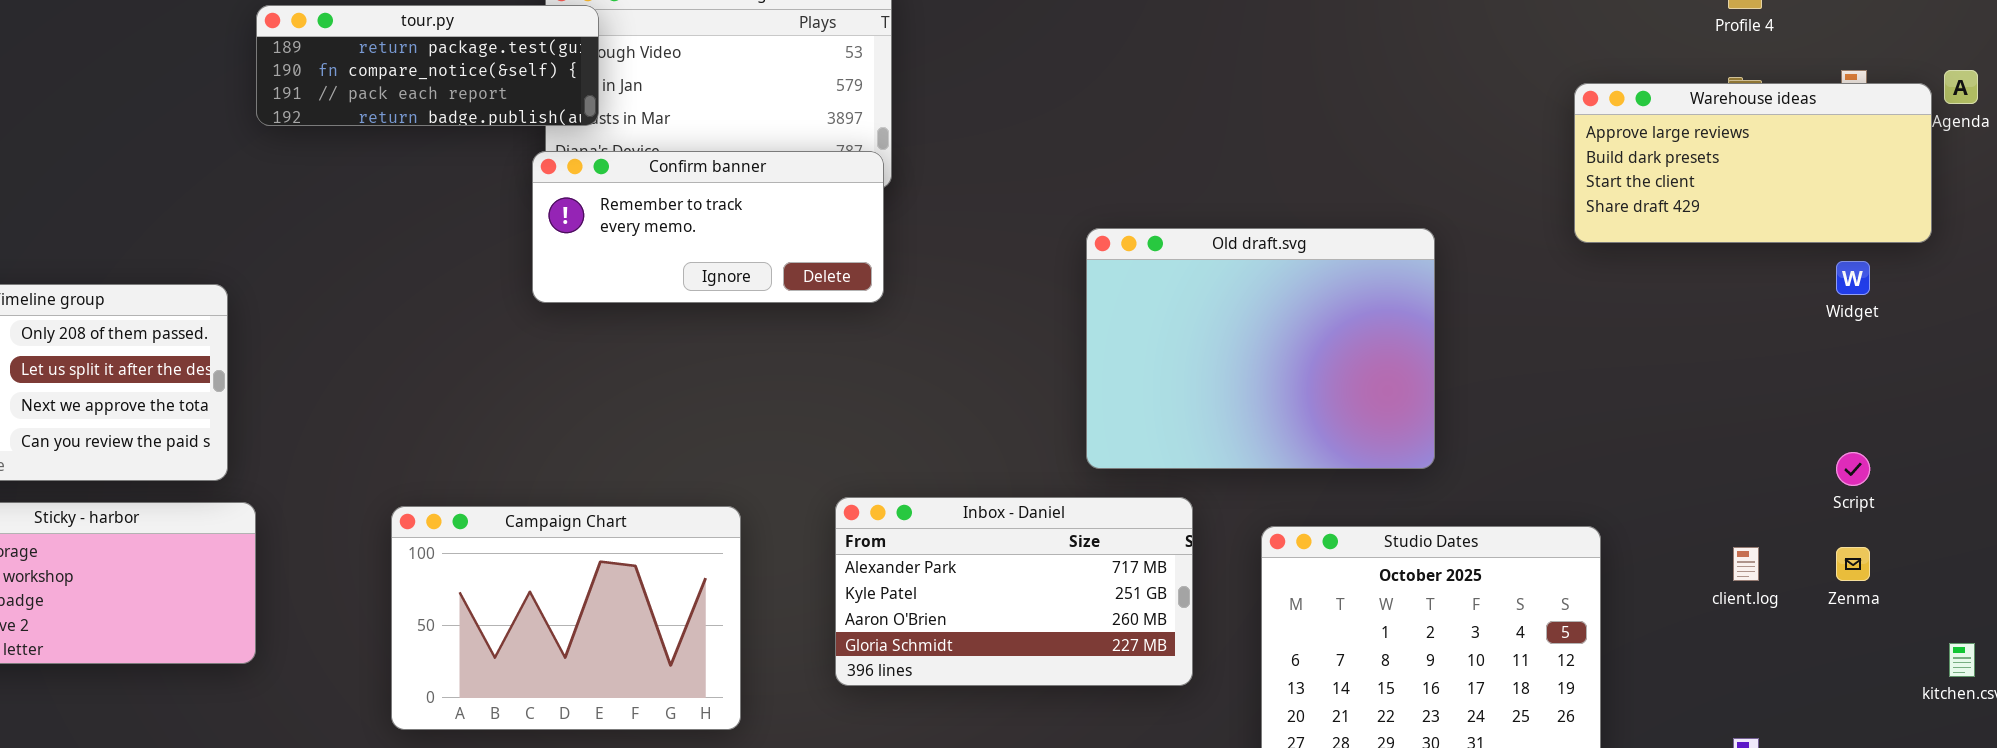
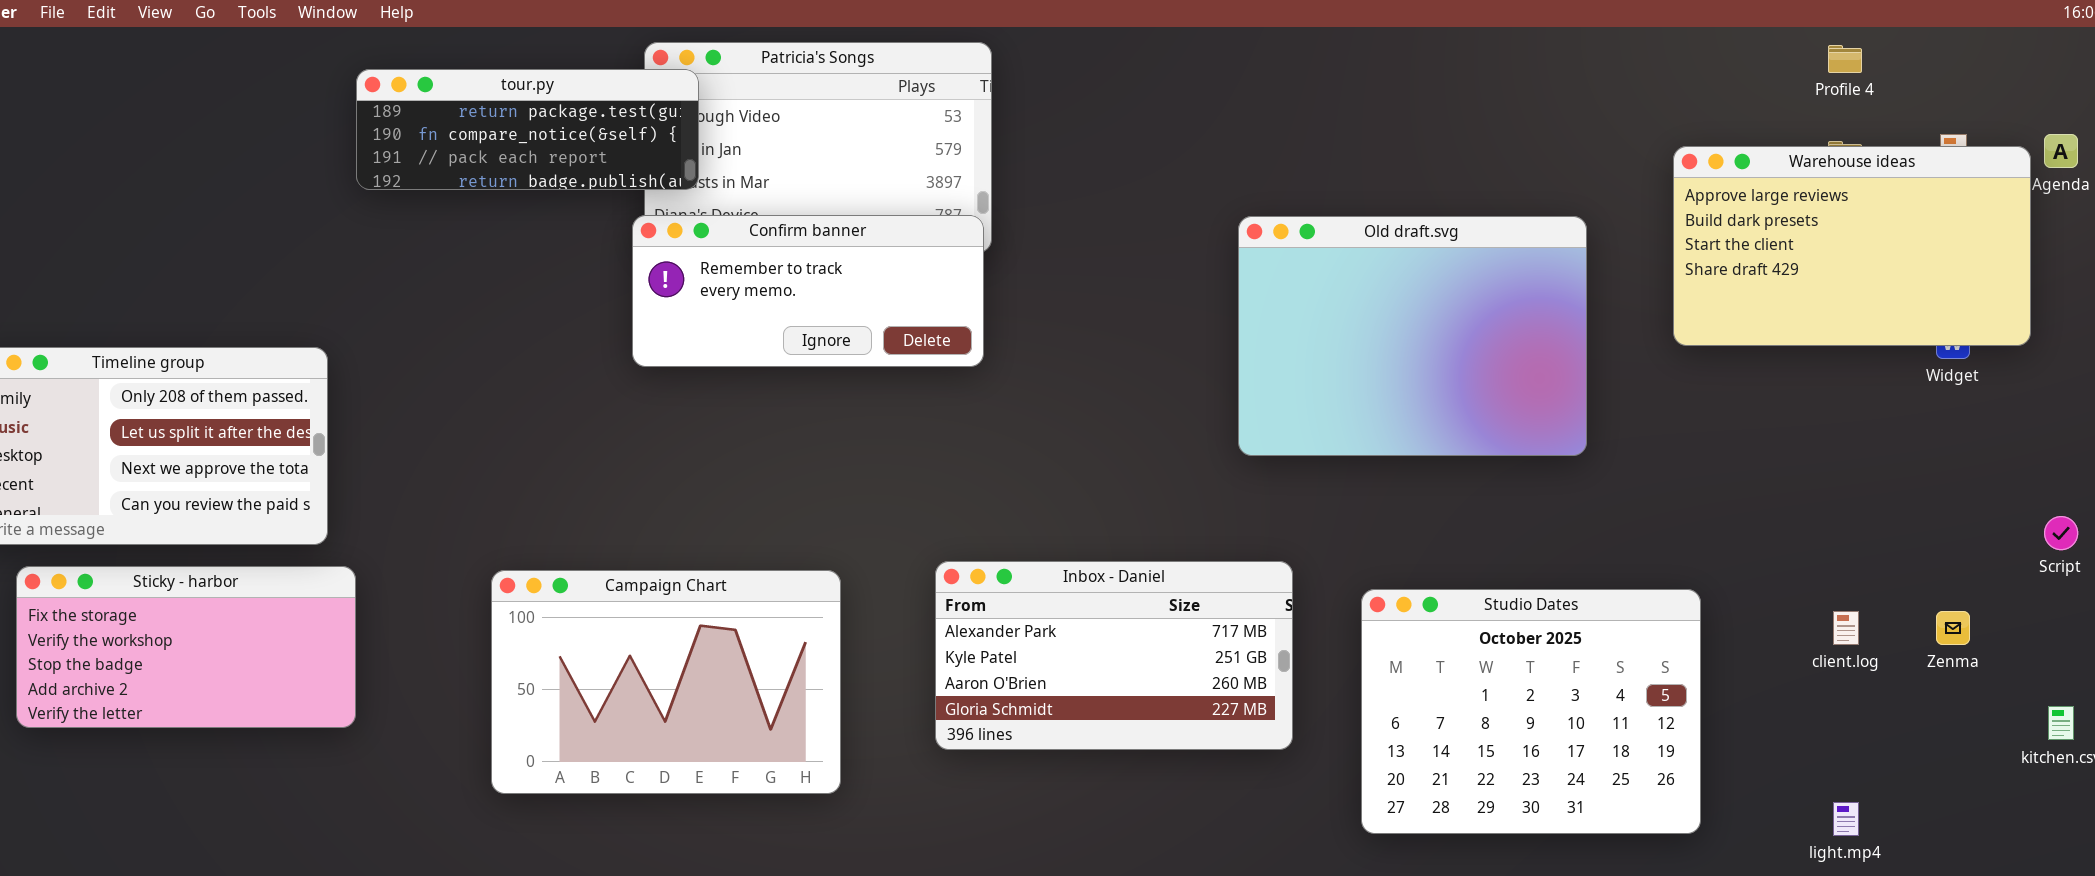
Warehouse ideas: [1574,83,1932,243] -> [1673,146,2031,346], resized
Old draft.svg: [1086,228,1435,469] -> [1238,216,1587,456], moved
Script: [1836,452,1870,486] -> [2044,516,2078,550], moved

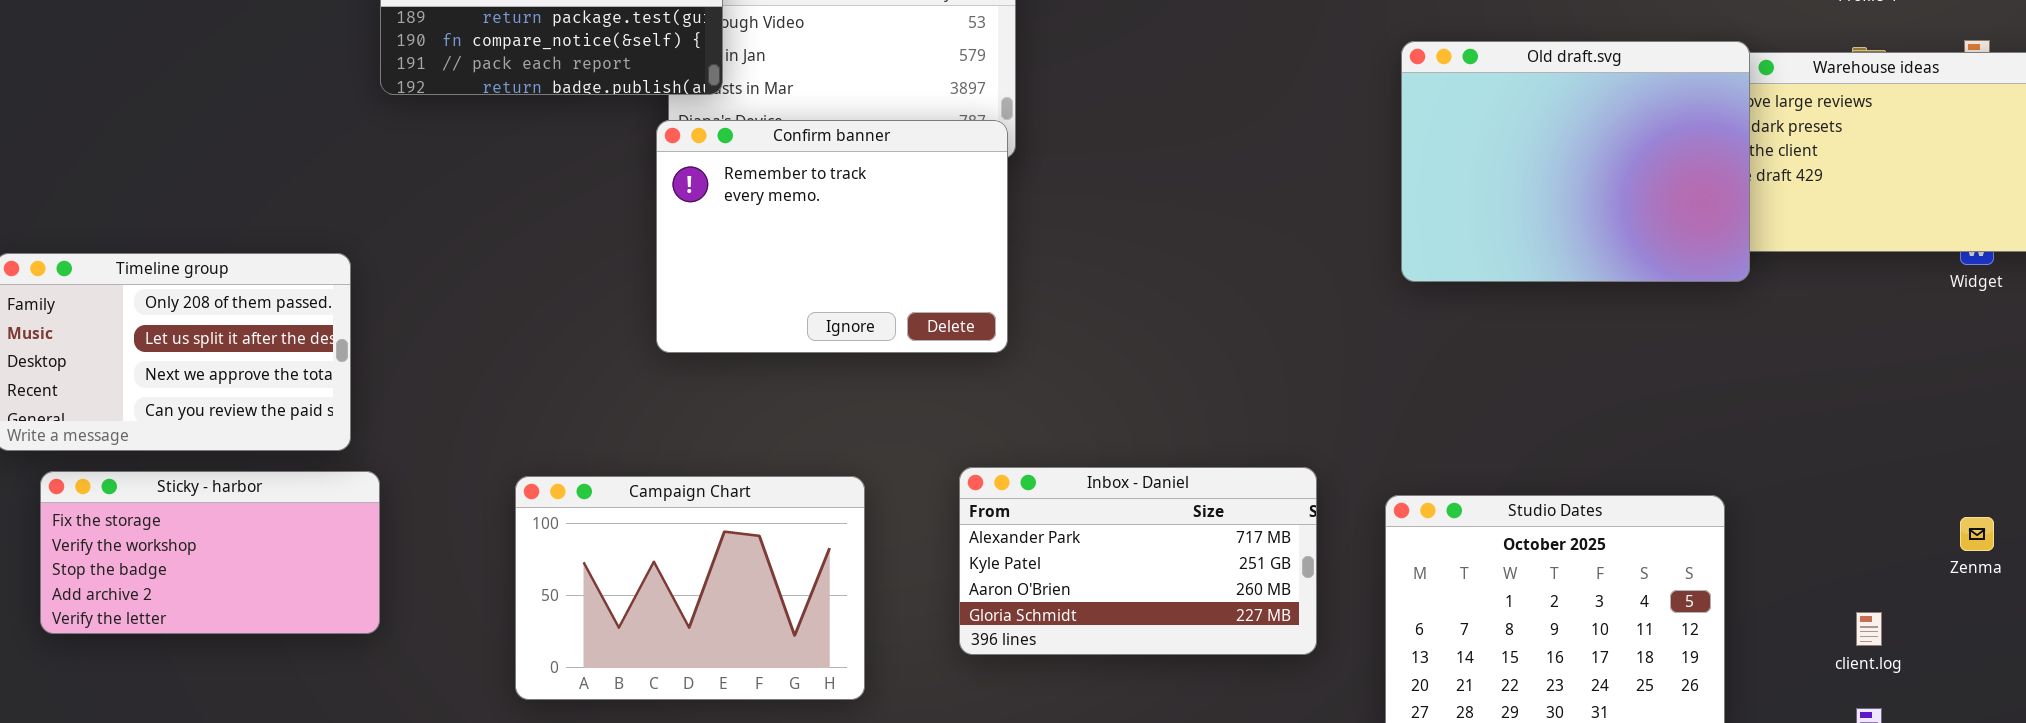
Confirm banner: [632,215,984,367] -> [656,120,1008,353], resized
Old draft.svg: [1238,216,1587,456] -> [1401,41,1750,282], moved
client.log: [1833,611,1859,645] -> [1856,612,1882,646], moved

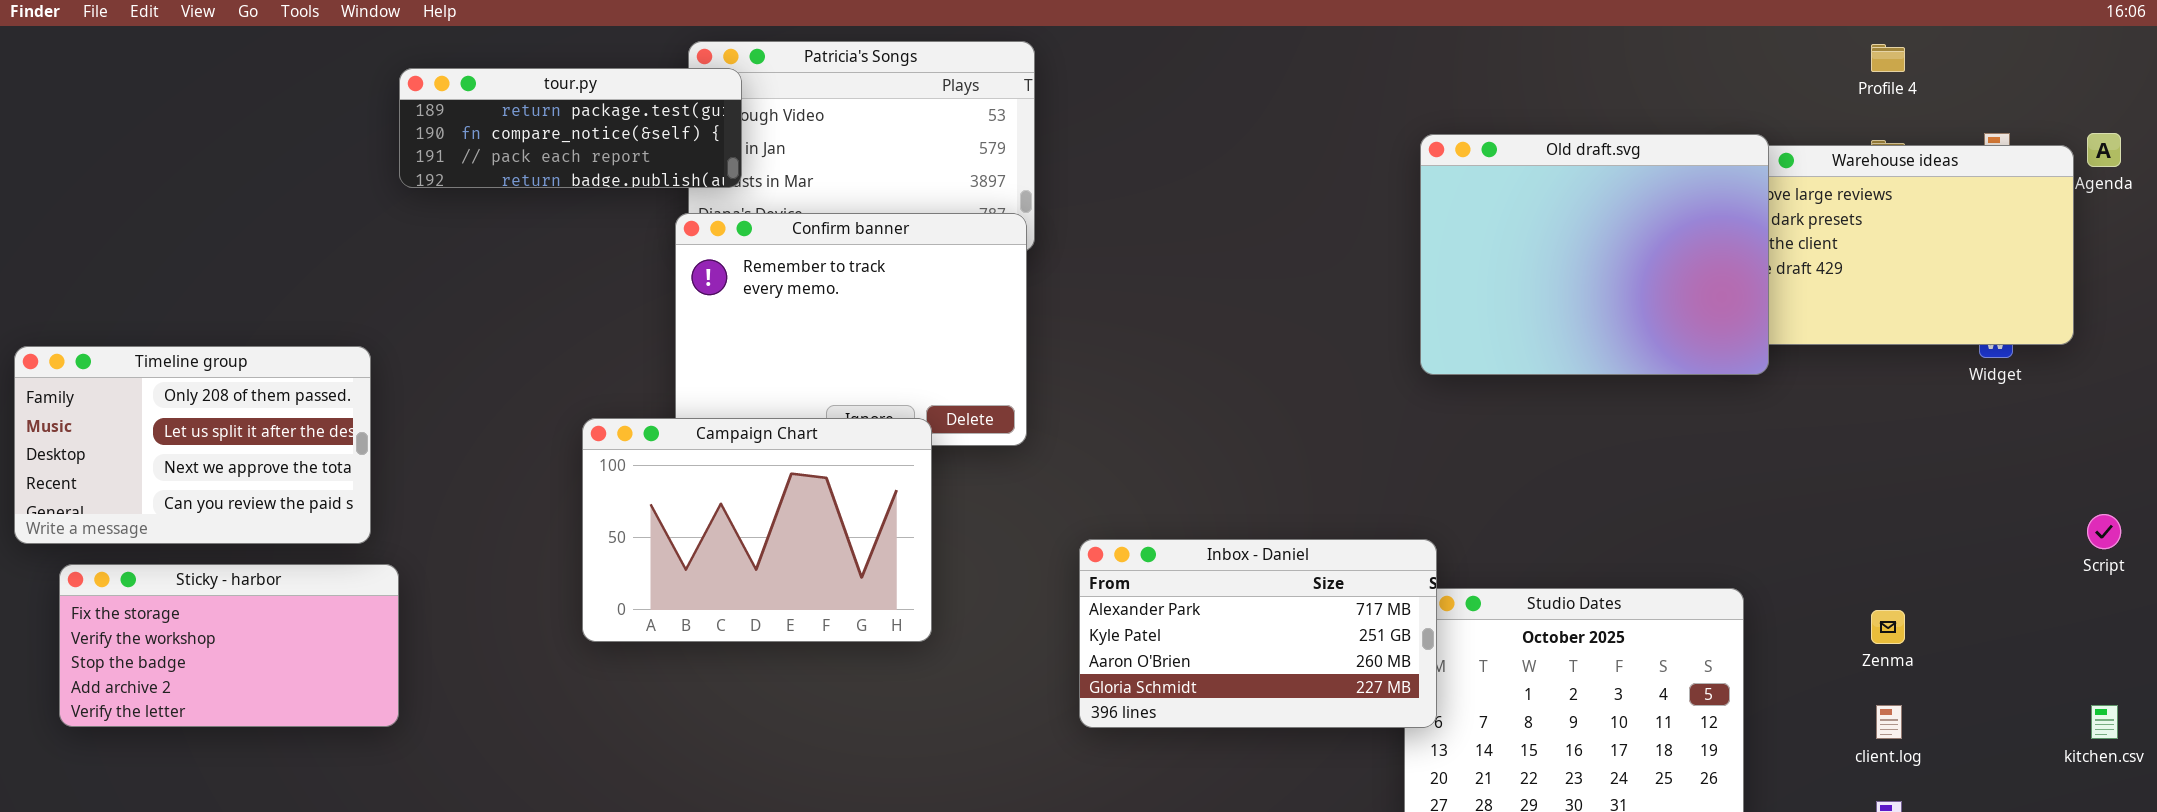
Inbox - Daniel: [959,467,1317,655] -> [1079,539,1437,728], moved
Campaign Chart: [515,476,865,700] -> [582,418,932,642], moved
Zenma: [1960,517,1994,551] -> [1871,610,1905,644], moved

